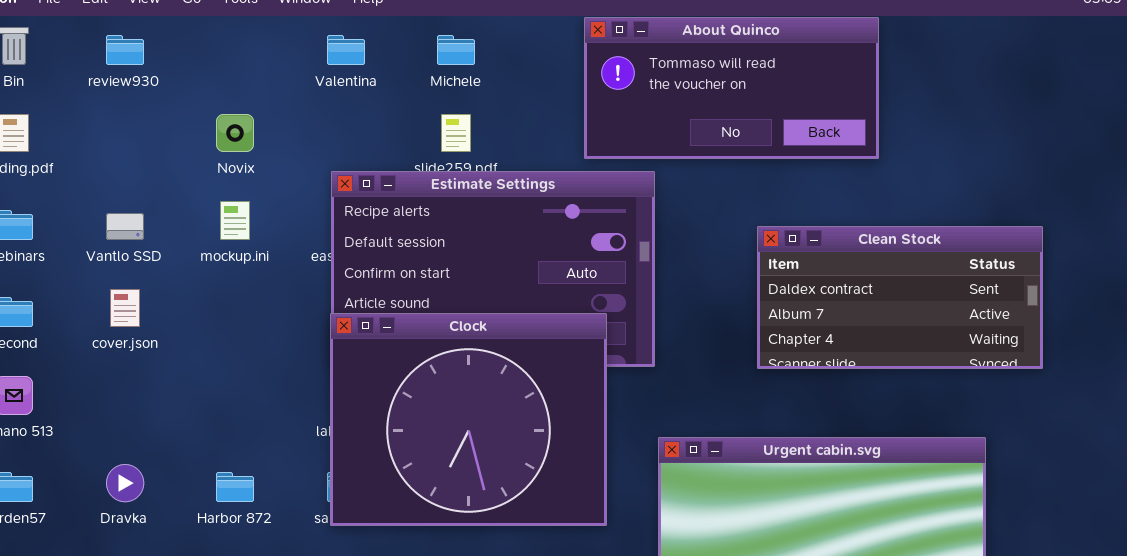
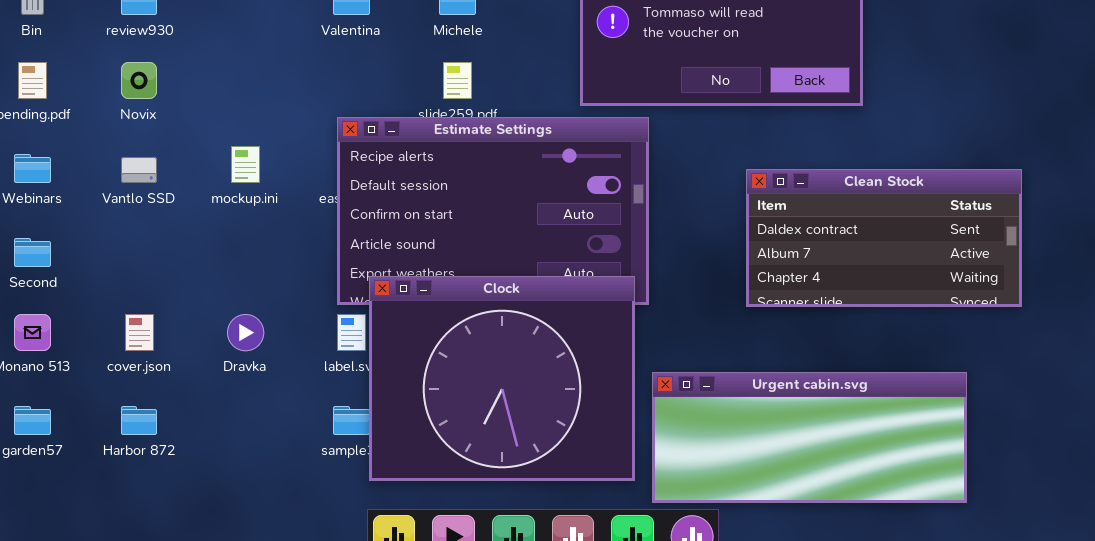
Novix: [216,114,254,152] -> [121,62,157,99], moved
cover.json: [110,289,140,327] -> [125,314,154,351], moved
Clock: [330,313,607,526] -> [369,276,635,481], moved
Dravka: [106,464,144,502] -> [227,314,264,351], moved
Harbor 872: [216,472,254,502] -> [121,406,157,435], moved

